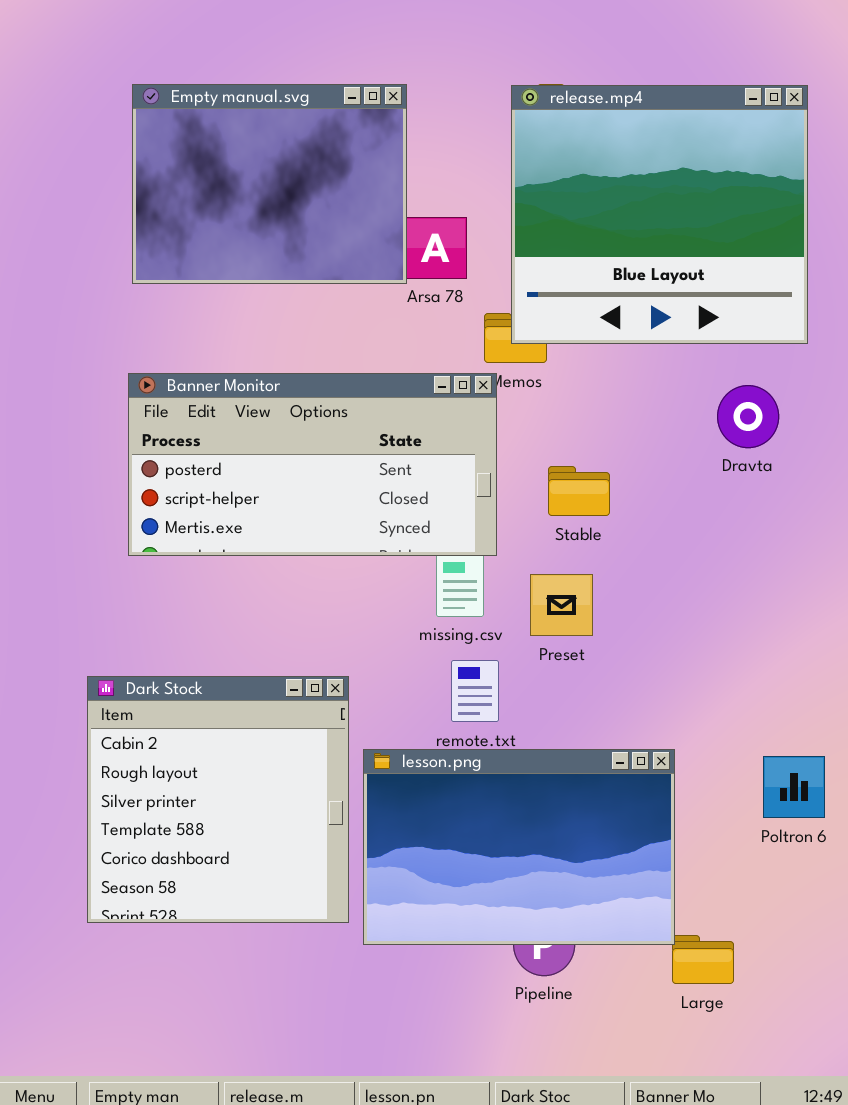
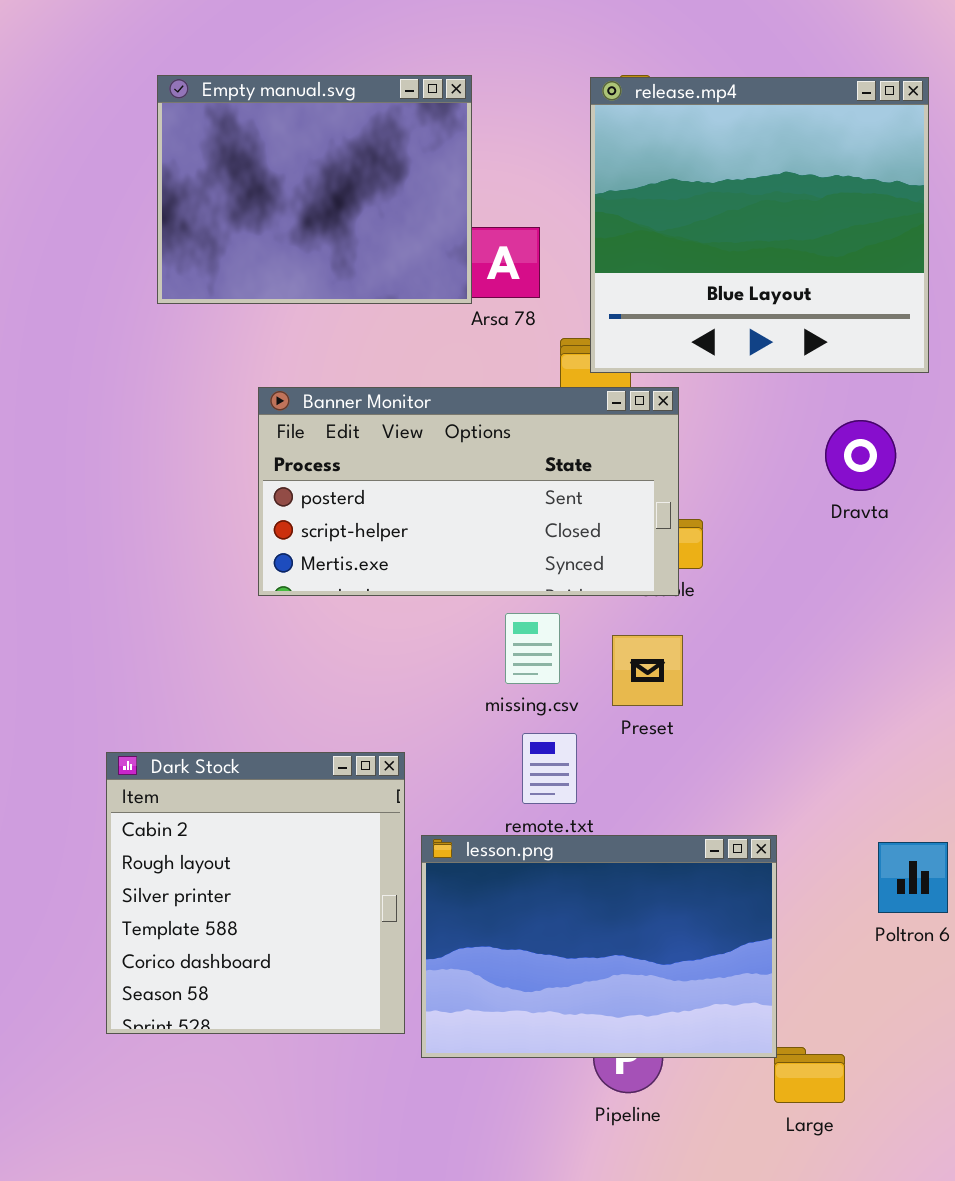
Banner Monitor: [128,373,497,556] -> [258,387,679,596], moved

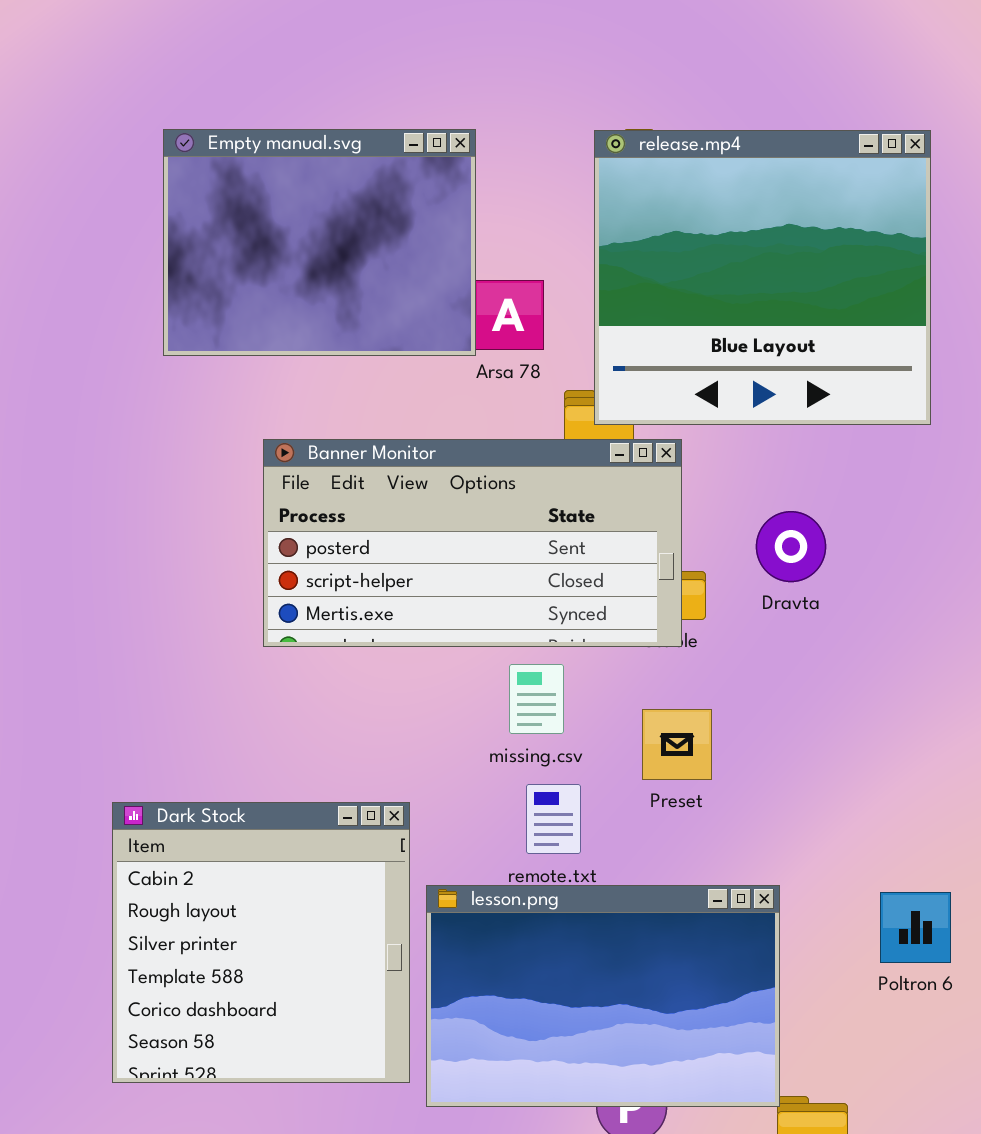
Dravta: [825,420,896,491] -> [756,511,826,582], moved
Preset: [612,635,683,706] -> [642,709,712,780], moved

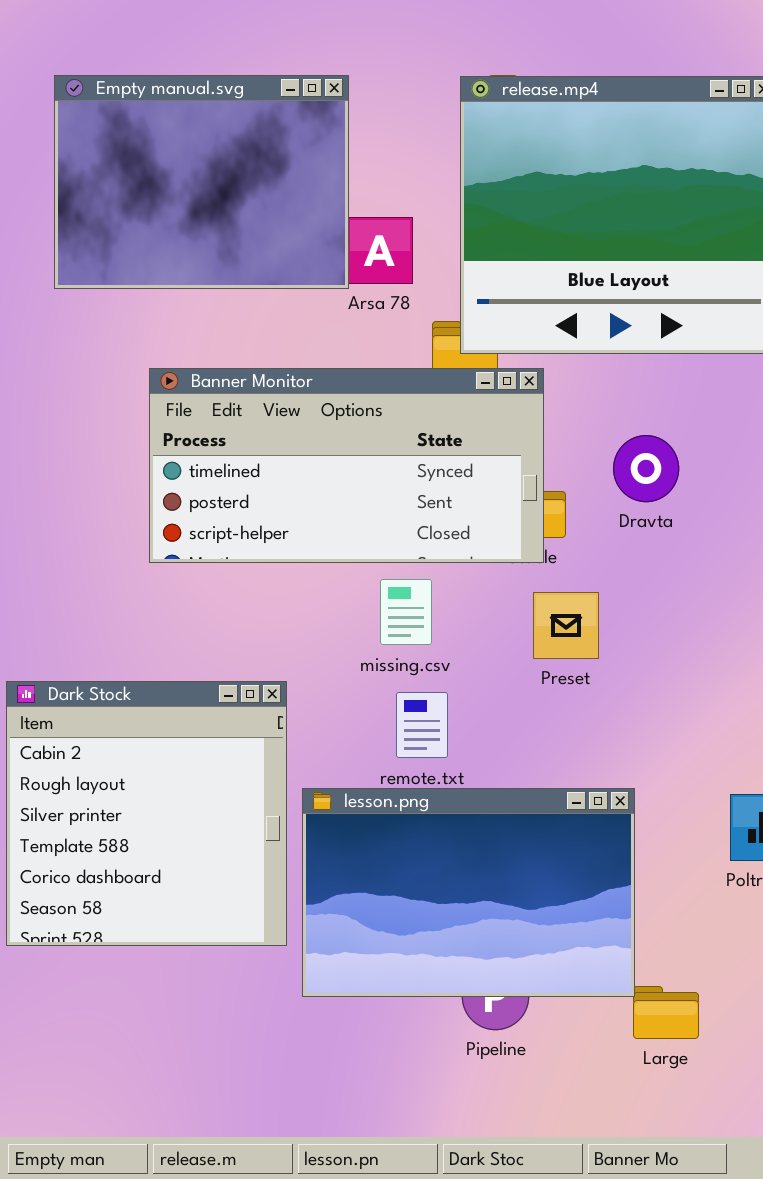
Banner Monitor: [263,439,682,647] -> [149,368,544,563], scrolled up 1 row
Preset: [642,709,712,780] -> [533,592,599,659], moved
Dark Stock: [112,802,410,1083] -> [6,681,287,946], moved

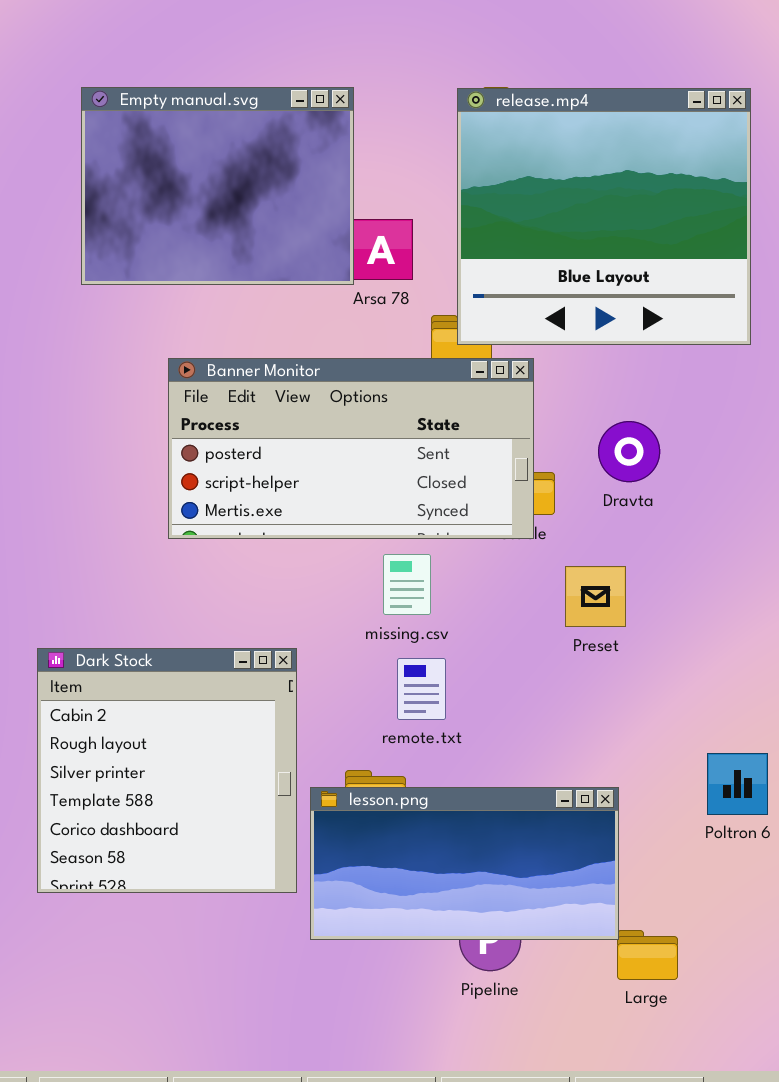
Banner Monitor: [149,368,544,563] -> [168,358,534,539], scrolled down 1 row
Preset: [533,592,599,659] -> [565,566,626,627], moved
lesson.png: [302,788,635,997] -> [310,787,619,940], resized

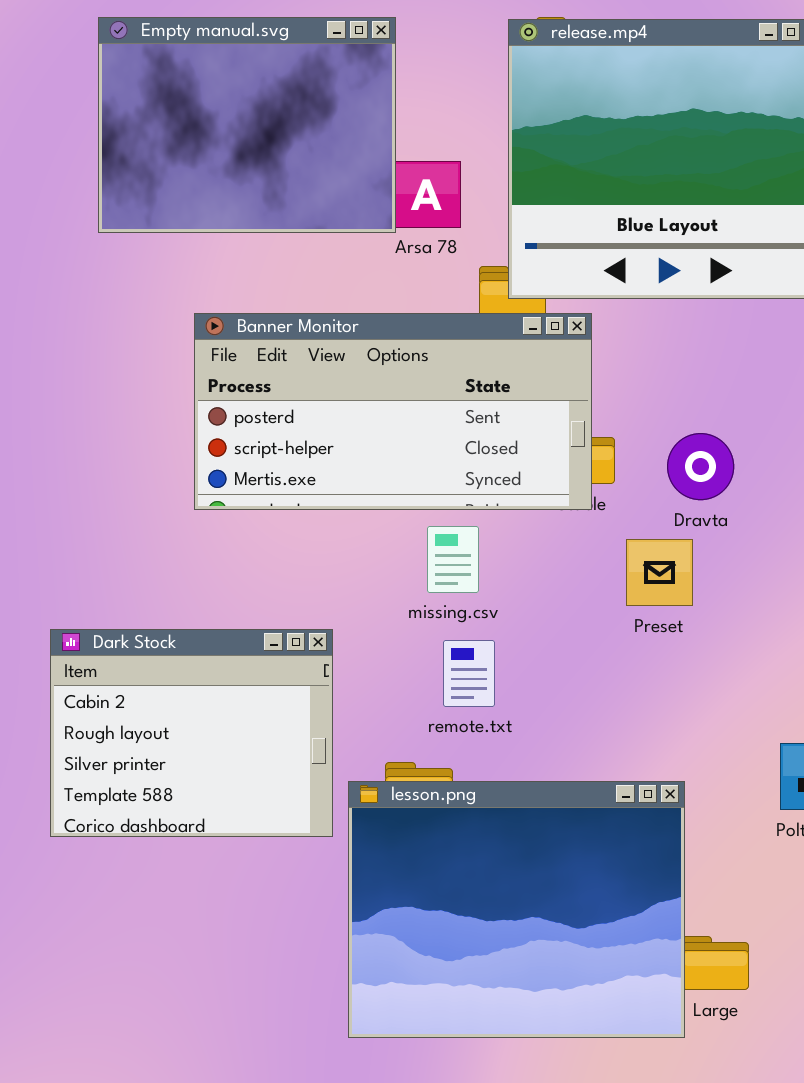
Dravta: [598,421,660,482] -> [667,433,734,500], moved
Dark Stock: [37,648,297,893] -> [50,629,333,837], resized
lesson.png: [310,787,619,940] -> [348,781,685,1038], resized

